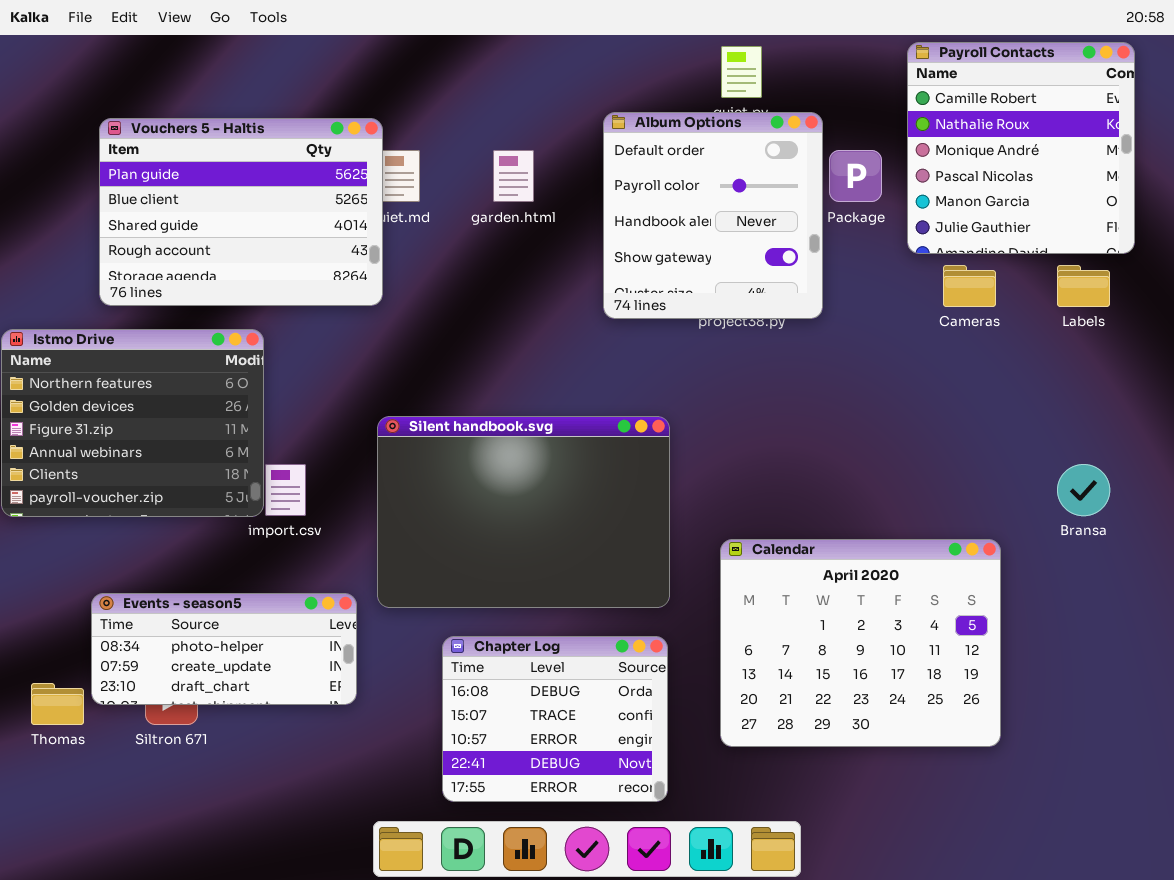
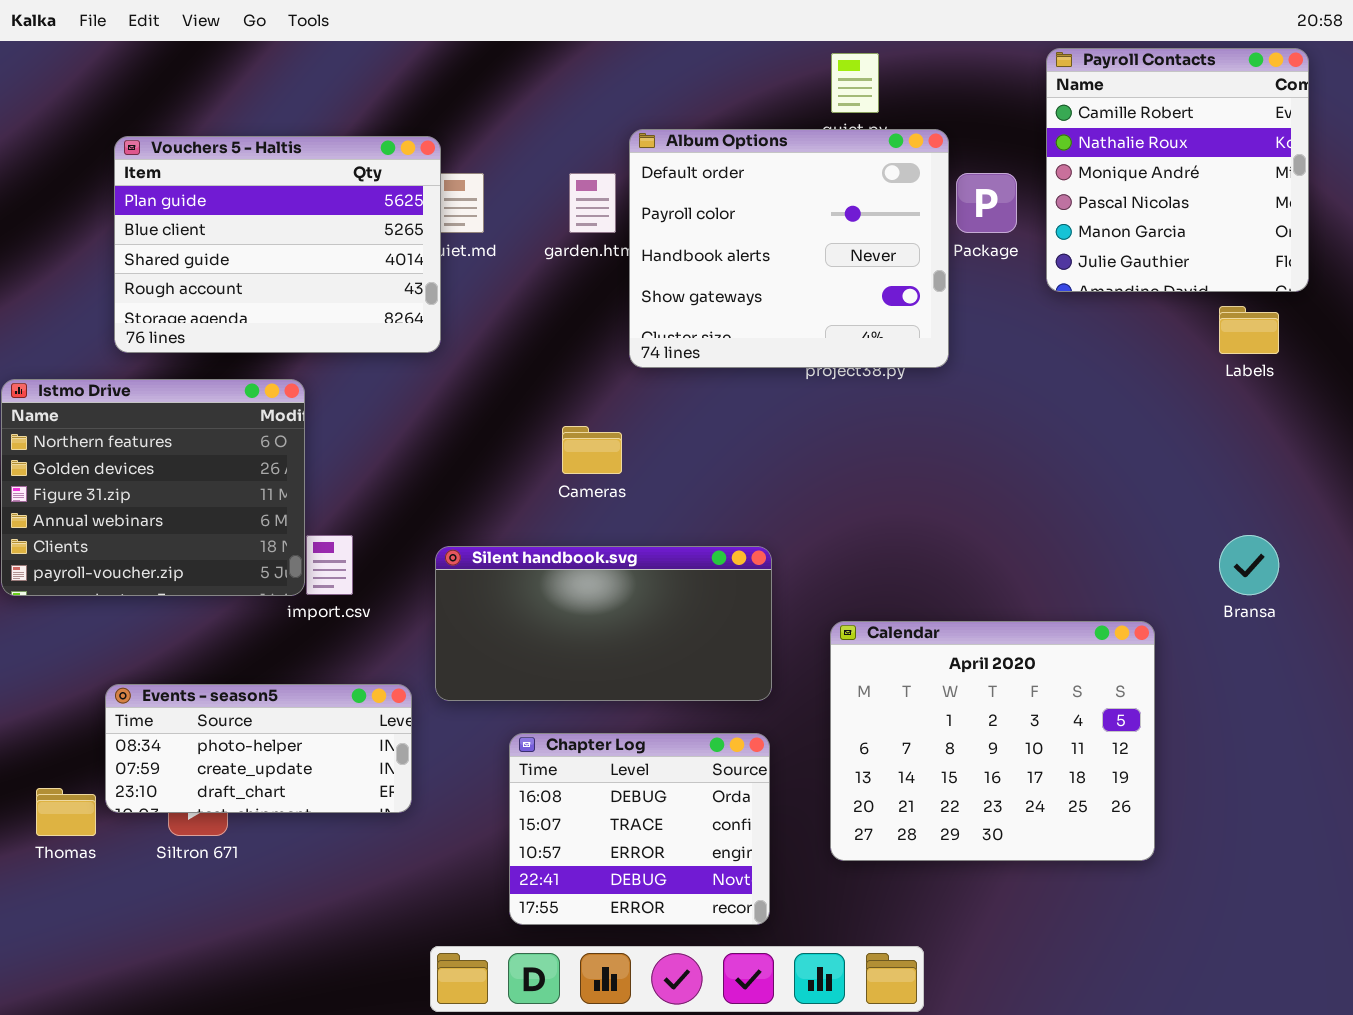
Album Options: [603,112,823,319] -> [629,129,949,368], resized
Cameras: [943,265,996,307] -> [562,426,622,474], moved
Silent handbook.svg: [377,416,670,608] -> [435,546,772,701], resized

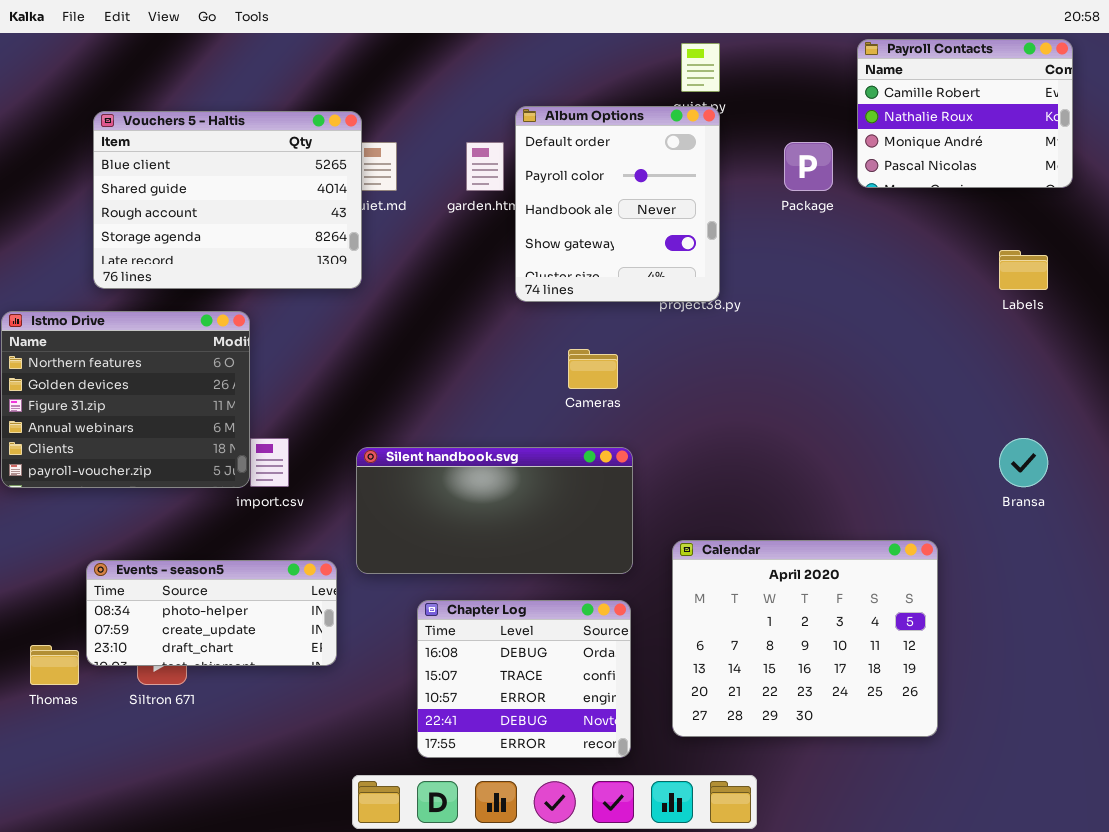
Payroll Contacts: [1046,48,1309,292] -> [857,39,1073,188], resized
Album Options: [629,129,949,368] -> [515,106,720,302], resized
Vouchers 5 - Haltis: [114,136,441,353] -> [93,111,362,289], scrolled down 1 row
Cameras: [562,426,622,474] -> [568,349,618,389], moved
Calendar: [830,621,1155,861] -> [672,540,938,737], moved

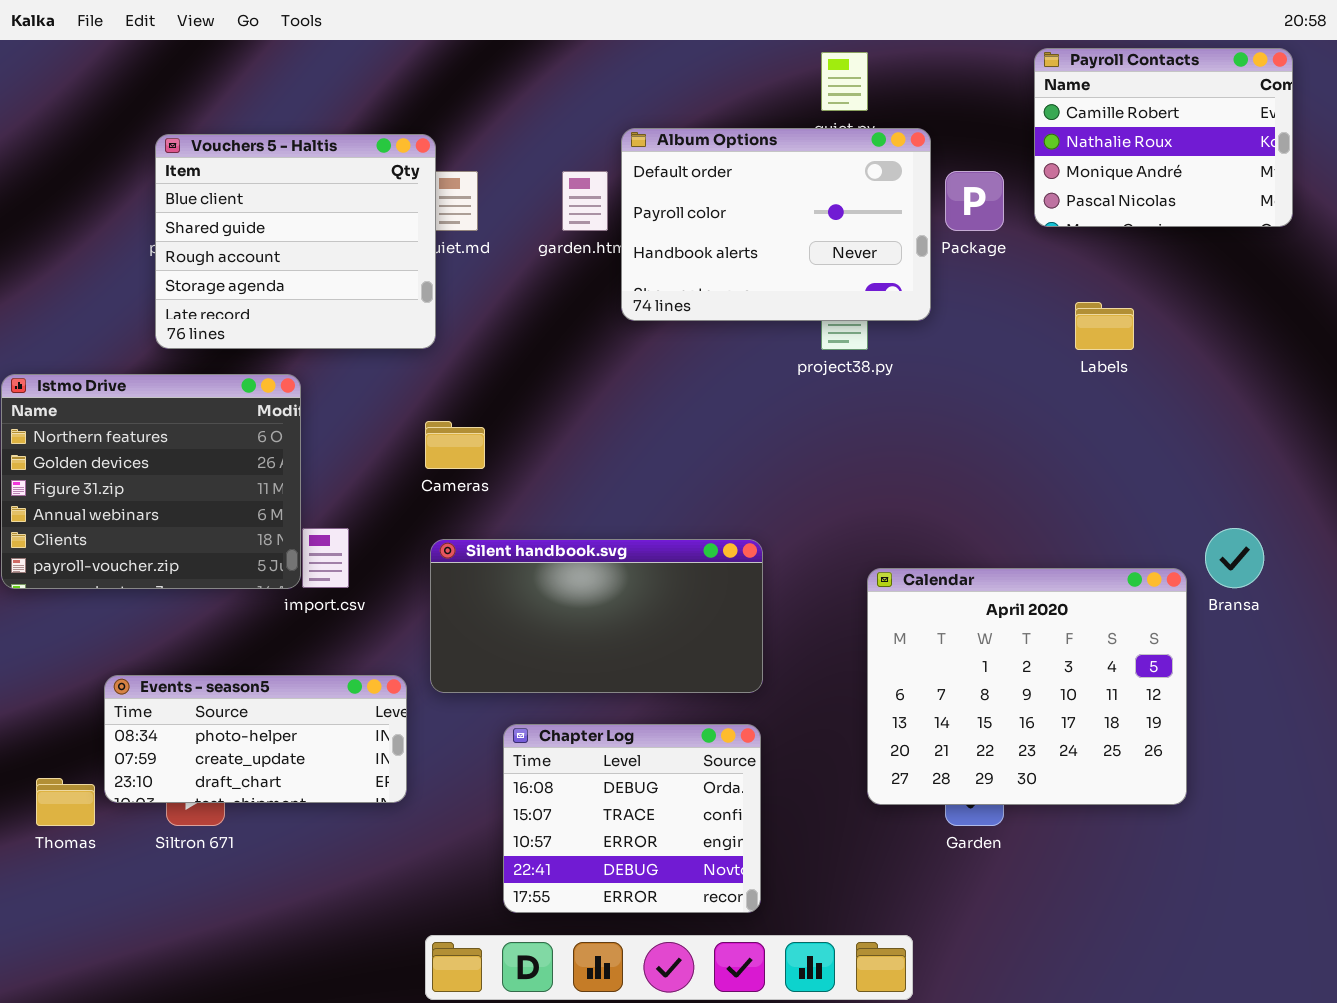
Album Options: [515,106,720,302] -> [621,128,931,321], resized
Vouchers 5 - Haltis: [93,111,362,289] -> [155,134,436,349], resized
Labels: [999,250,1048,290] -> [1075,302,1134,350], moved
Cameras: [568,349,618,389] -> [425,421,485,469], moved
Calendar: [672,540,938,737] -> [867,568,1187,805], moved

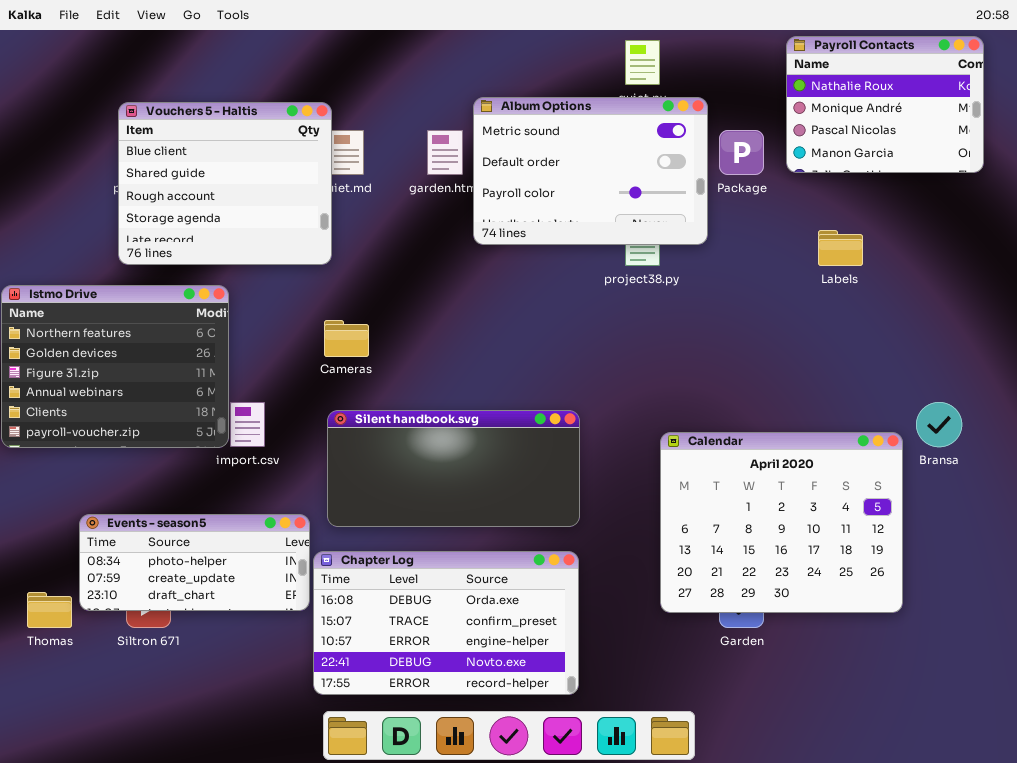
Payroll Contacts: [1034,48,1293,227] -> [786,36,984,173], scrolled down 1 row
Album Options: [621,128,931,321] -> [473,97,708,245], scrolled up 1 row
Chapter Log: [503,724,761,913] -> [313,551,579,695], resized

